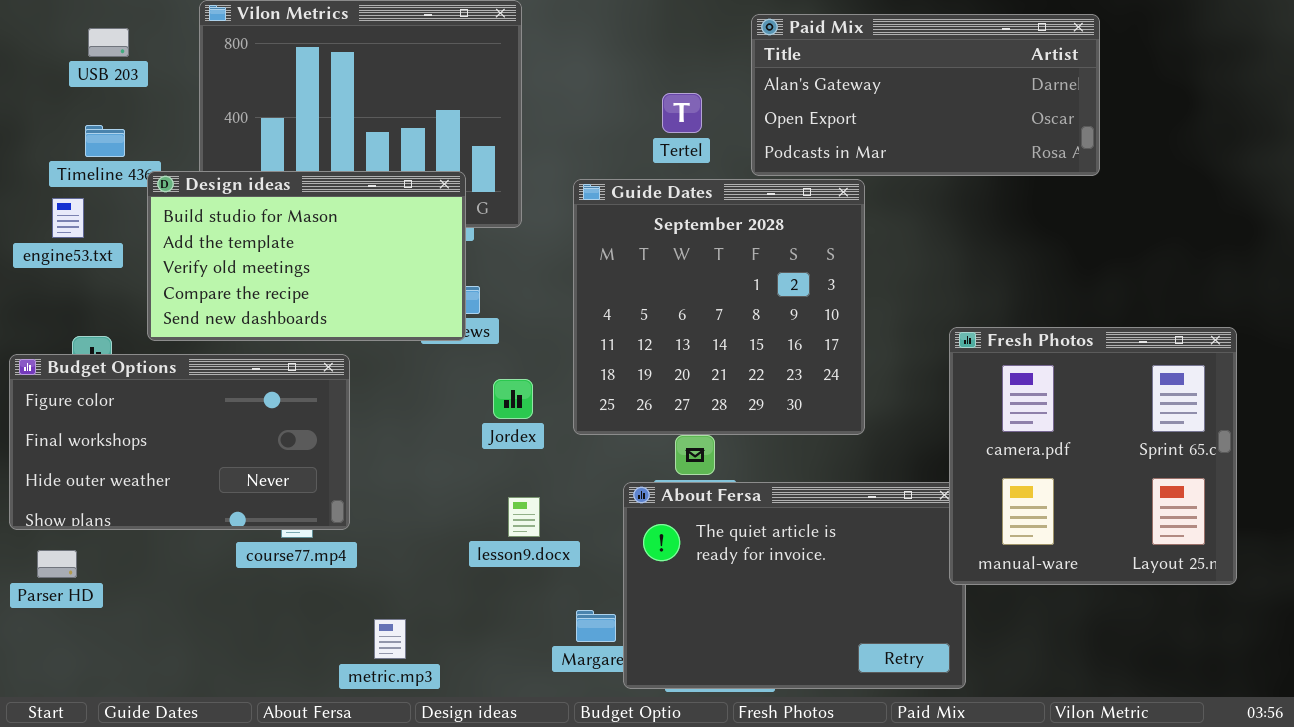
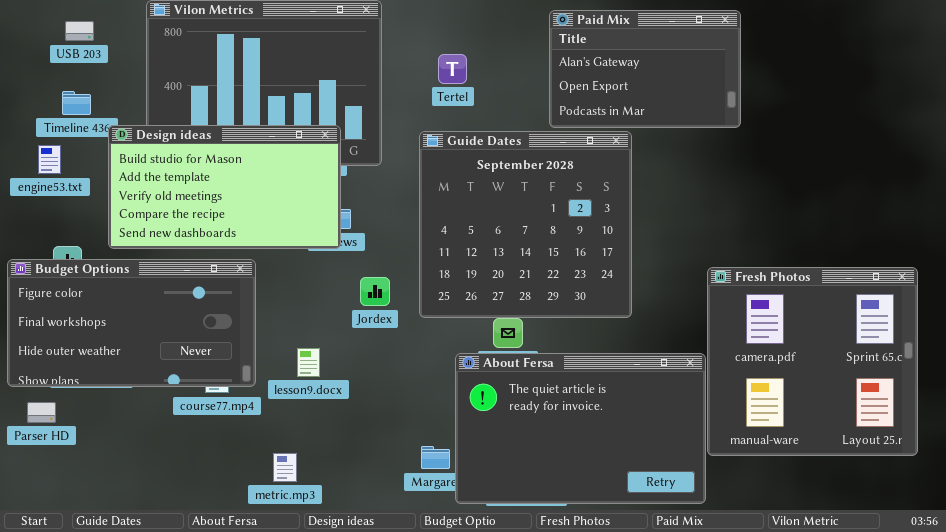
Paid Mix: [751,14,1100,176] -> [549,10,741,128], resized
Tertel: [662,93,702,133] -> [438,54,467,84], moved
Fresh Photos: [949,327,1237,585] -> [707,267,918,456], moved
lesson9.docx: [508,497,540,537] -> [297,348,320,377], moved

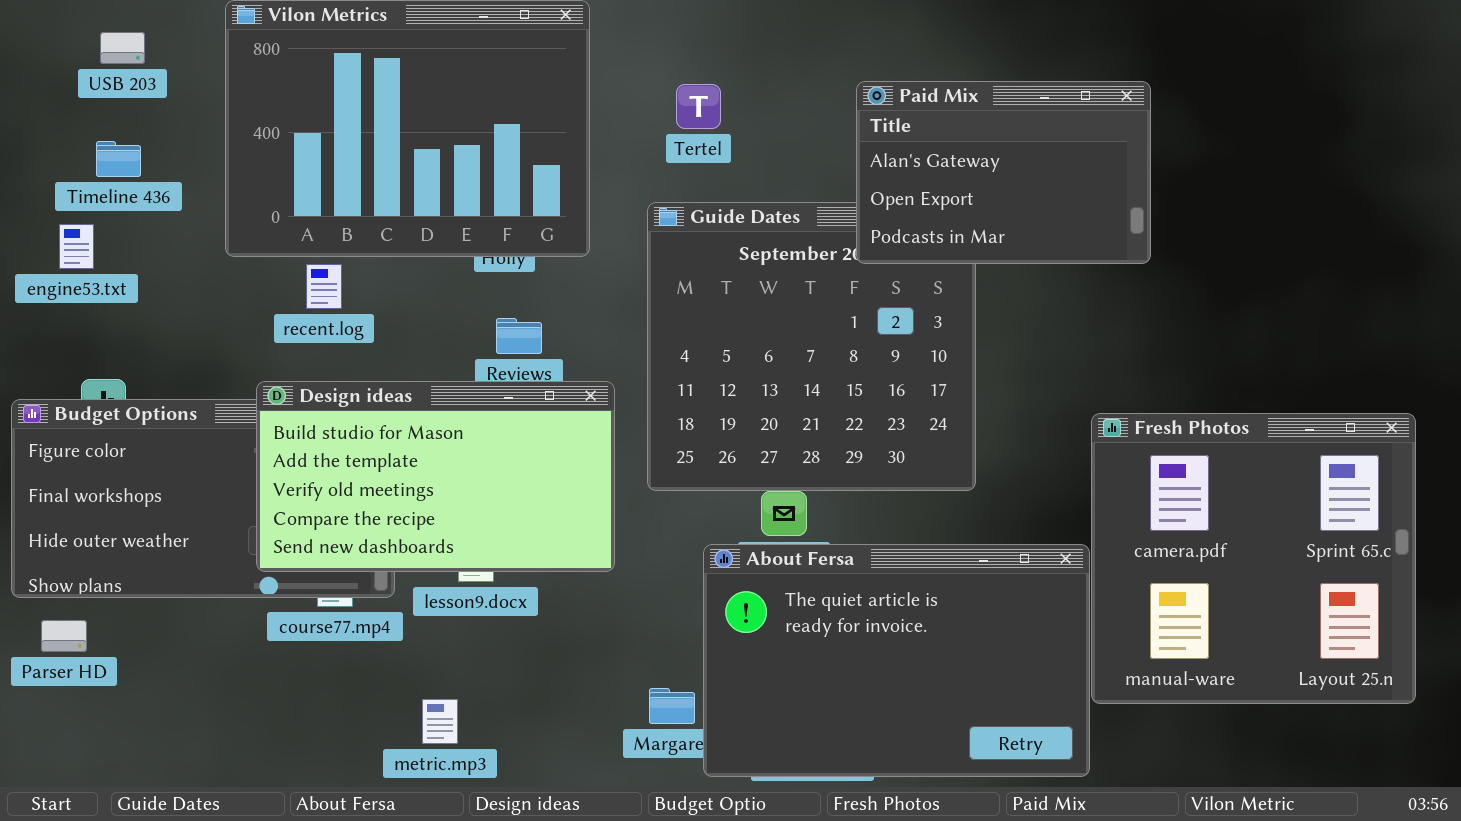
Paid Mix: [549,10,741,128] -> [856,81,1151,264], moved
Design ideas: [108,125,341,249] -> [256,381,615,572], moved

